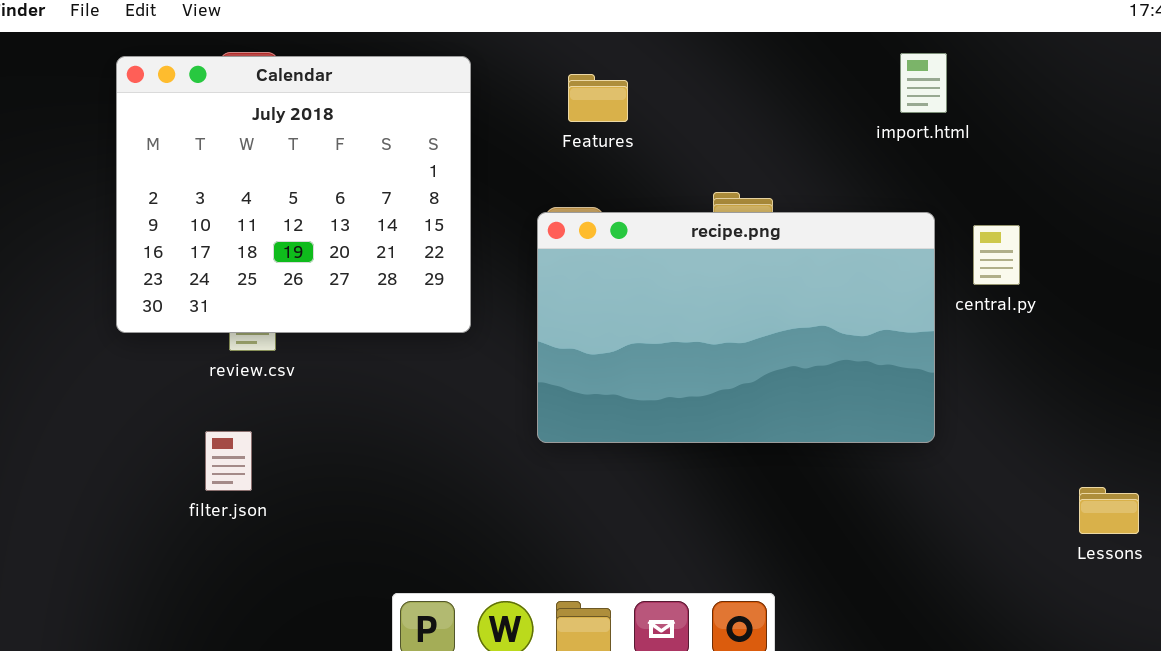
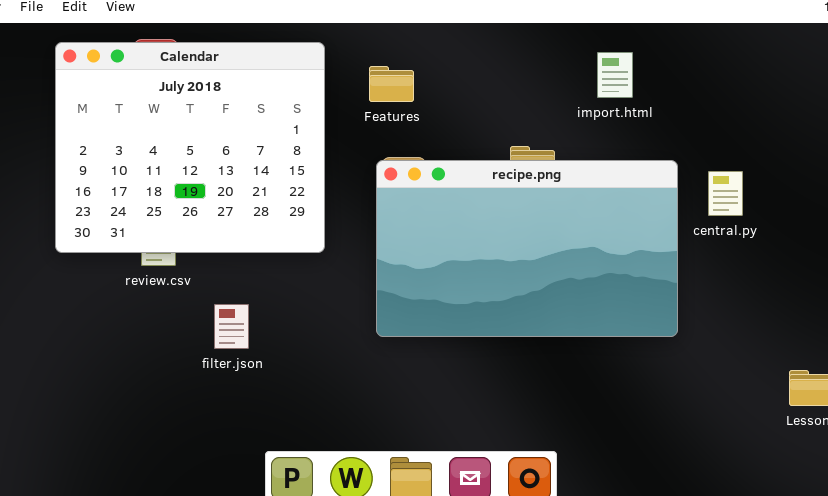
import.html: [900,53,947,113] -> [597,52,633,98], moved
Features: [568,74,628,122] -> [369,66,414,102], moved
filter.json: [205,431,252,491] -> [214,304,249,349], moved

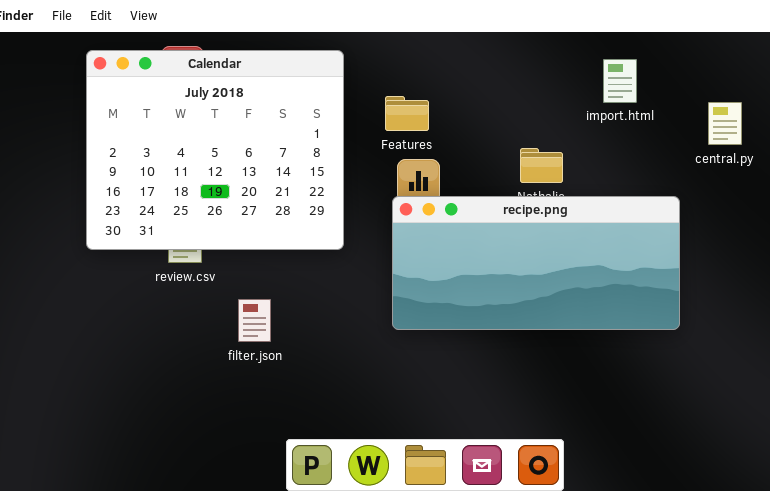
Features: [369,66,414,102] -> [385,96,429,131], moved
recipe.png: [376,160,678,337] -> [392,196,680,330], resized
central.py: [708,171,743,216] -> [708,102,742,145], moved

